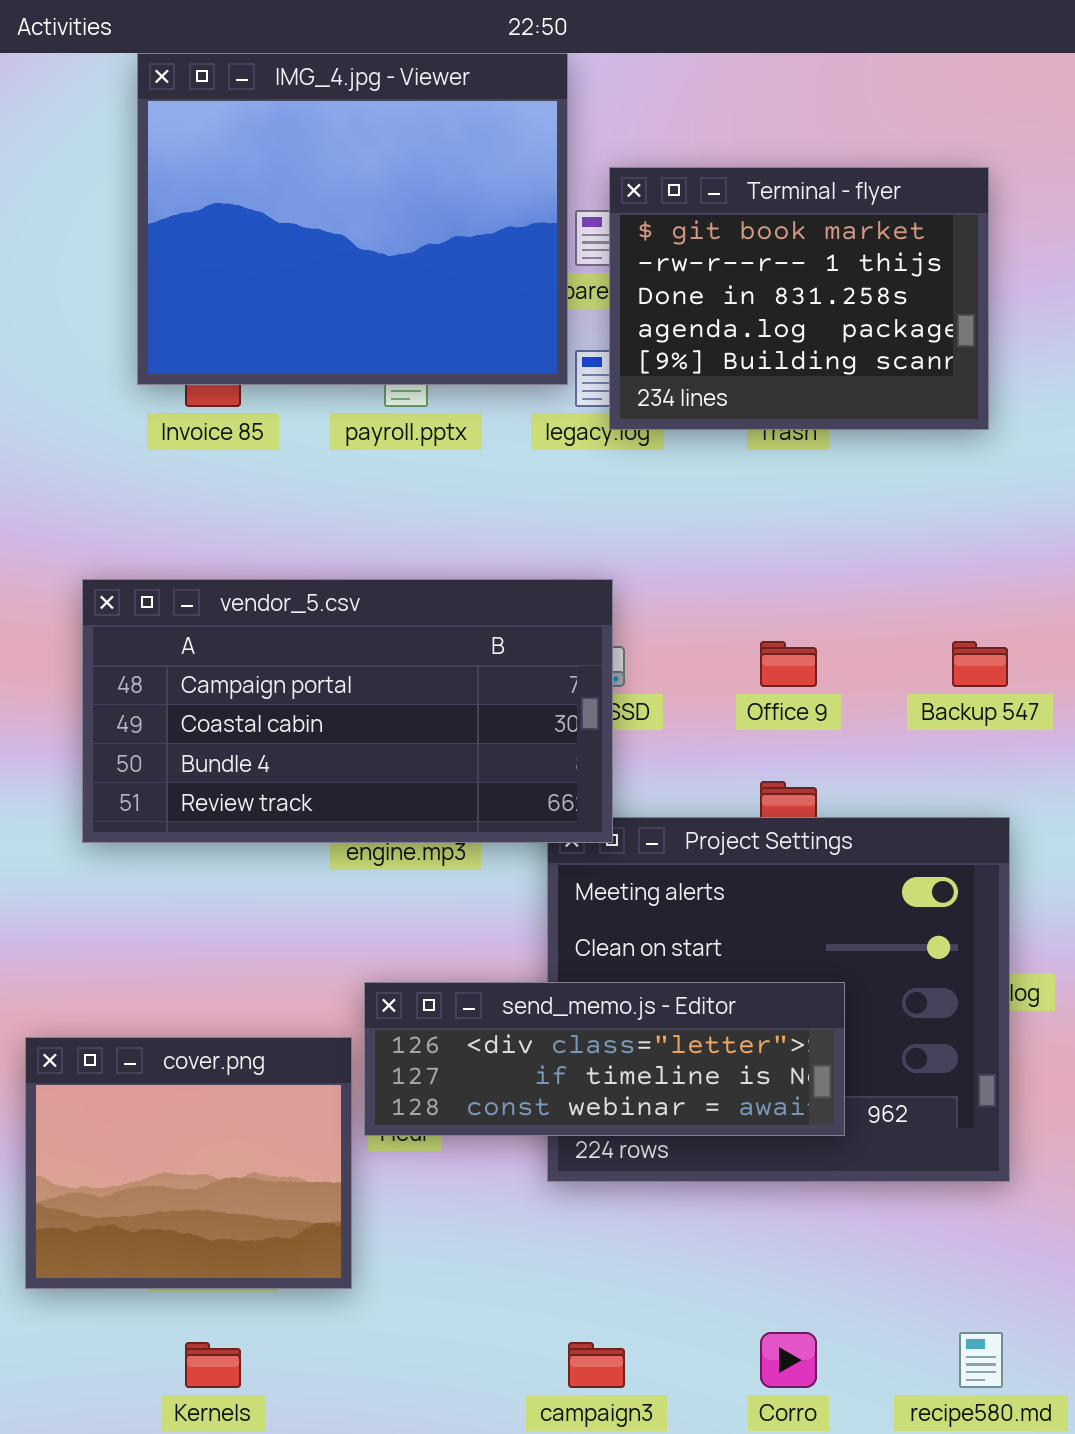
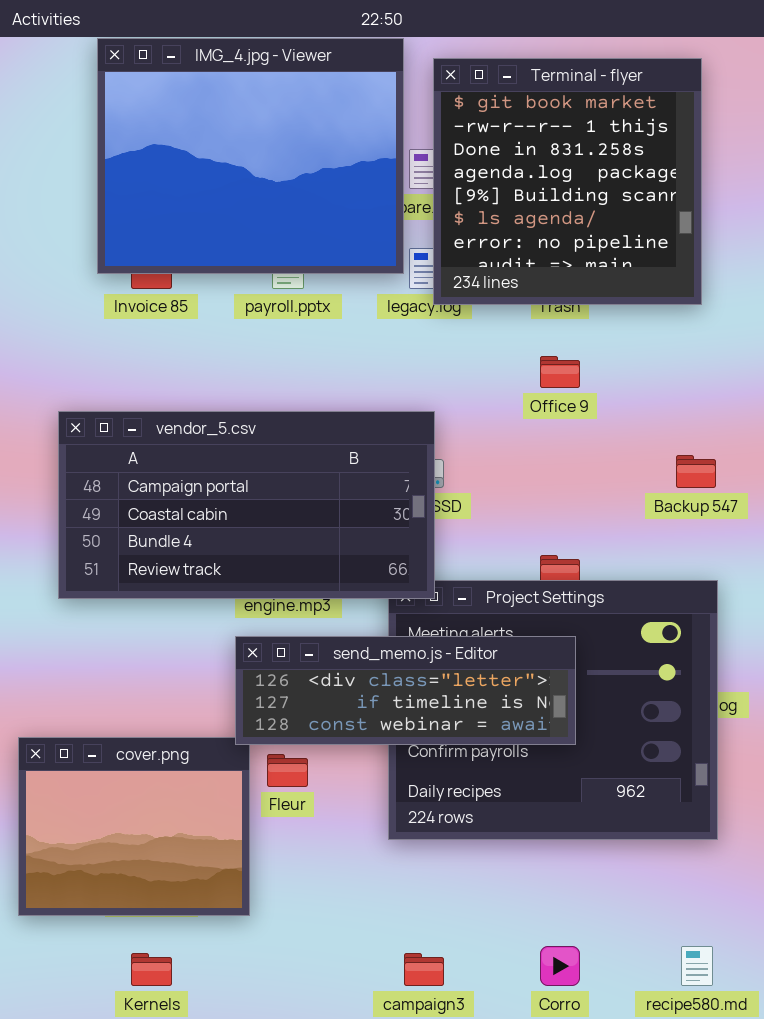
Terminal - flyer: [609,167,989,430] -> [433,58,702,305], resized
Office 9: [760,641,817,687] -> [540,356,580,388], moved
send_memo.js - Editor: [364,982,845,1136] -> [235,636,576,745], moved

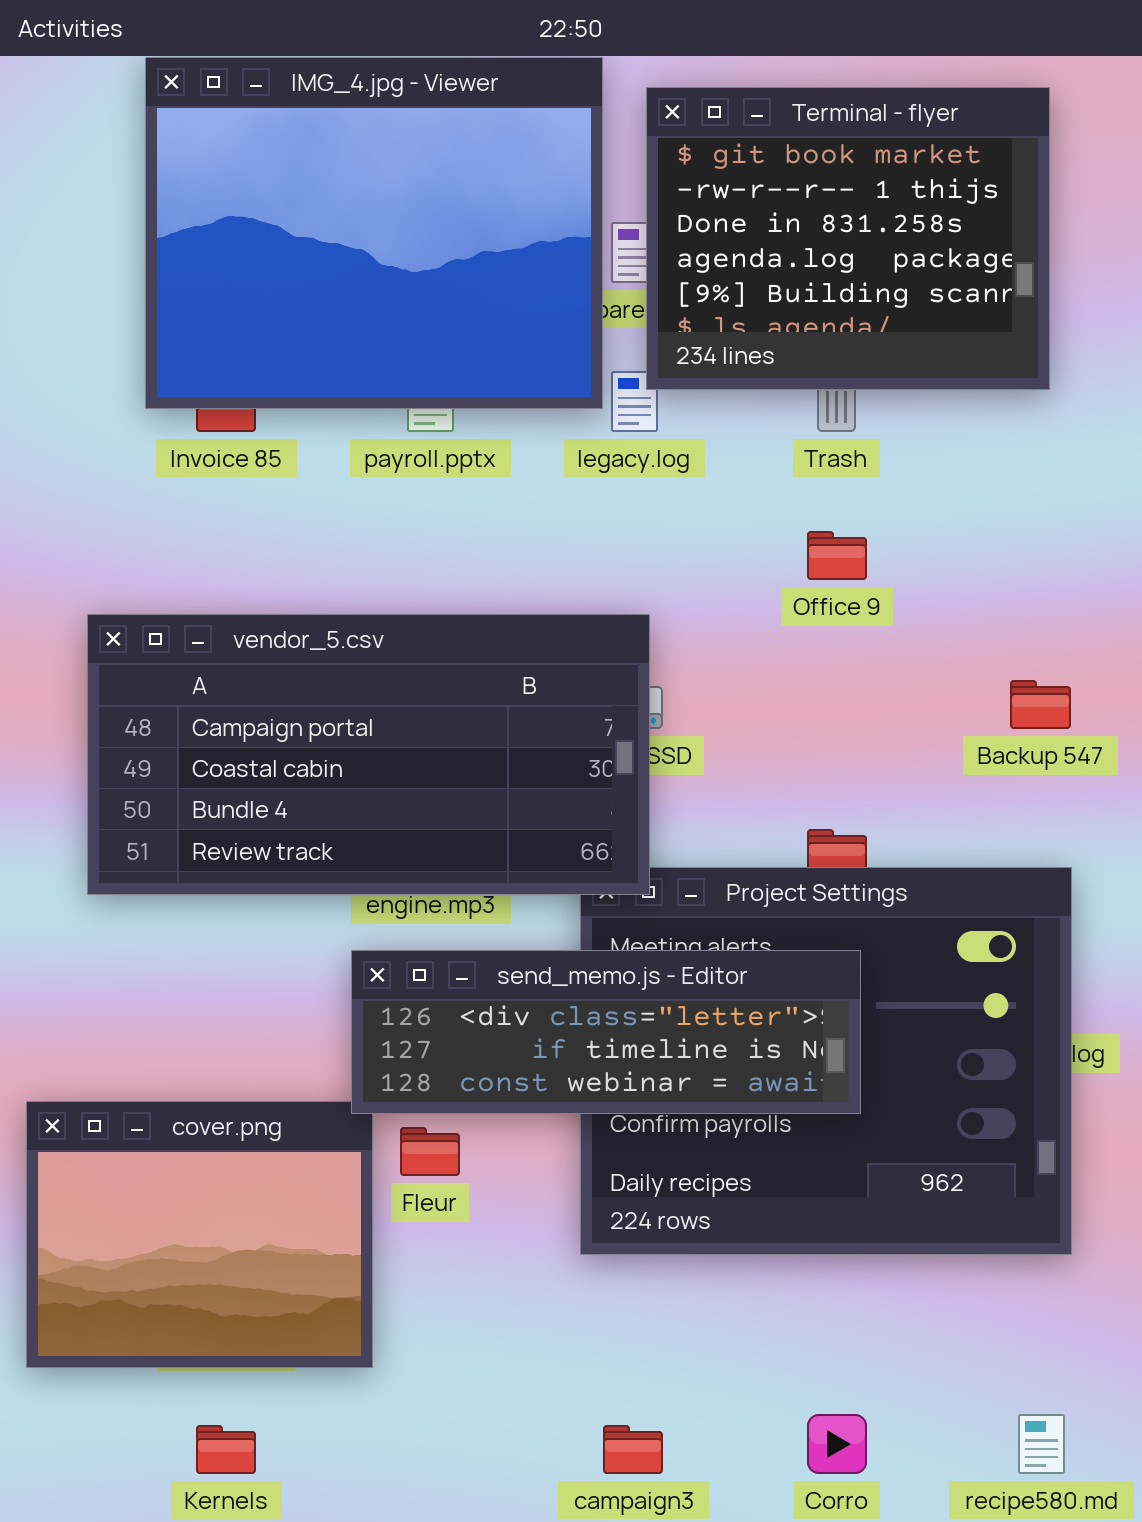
Terminal - flyer: [433,58,702,305] -> [646,87,1050,390], resized

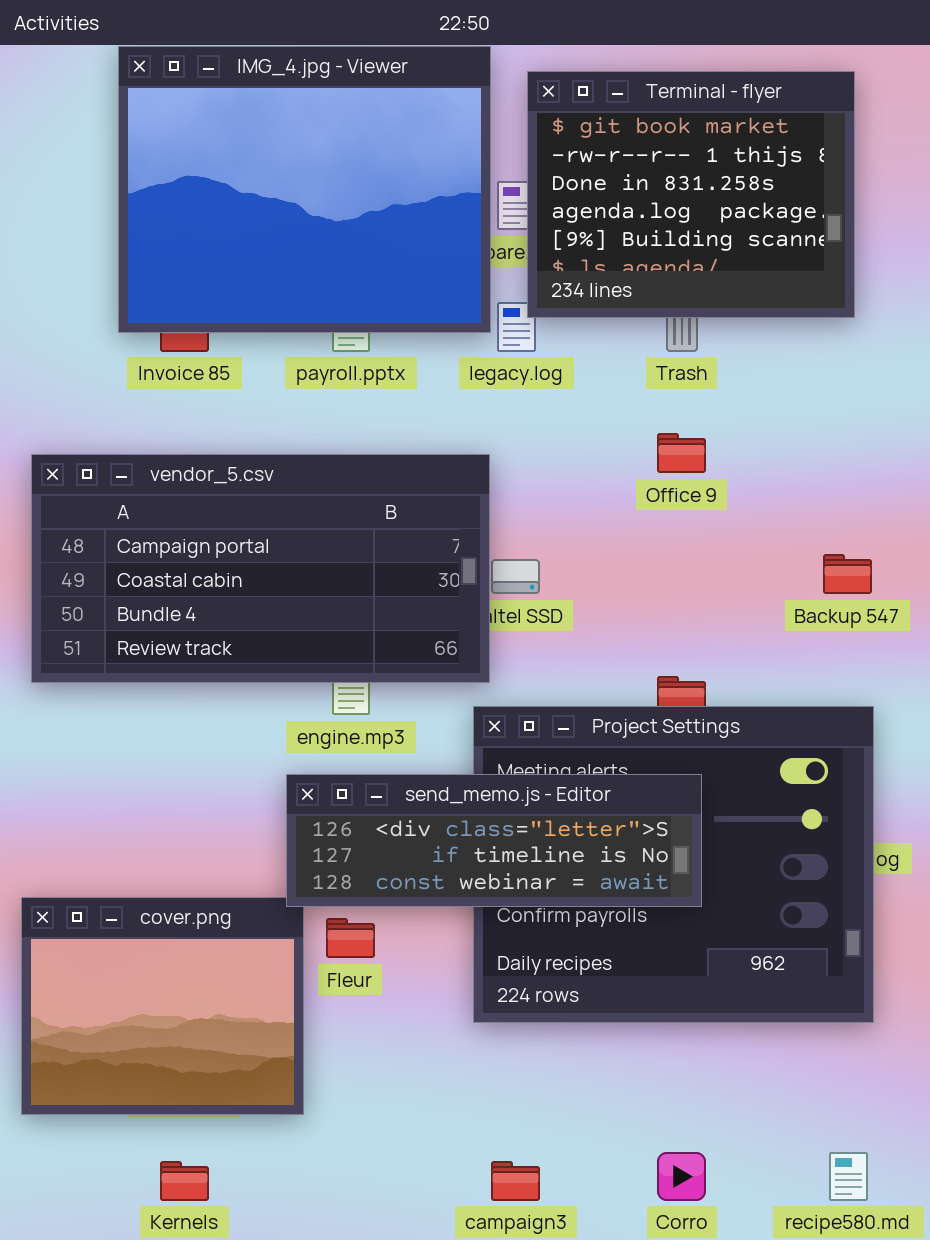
vendor_5.csv: [87,614,650,895] -> [31,454,490,683], moved

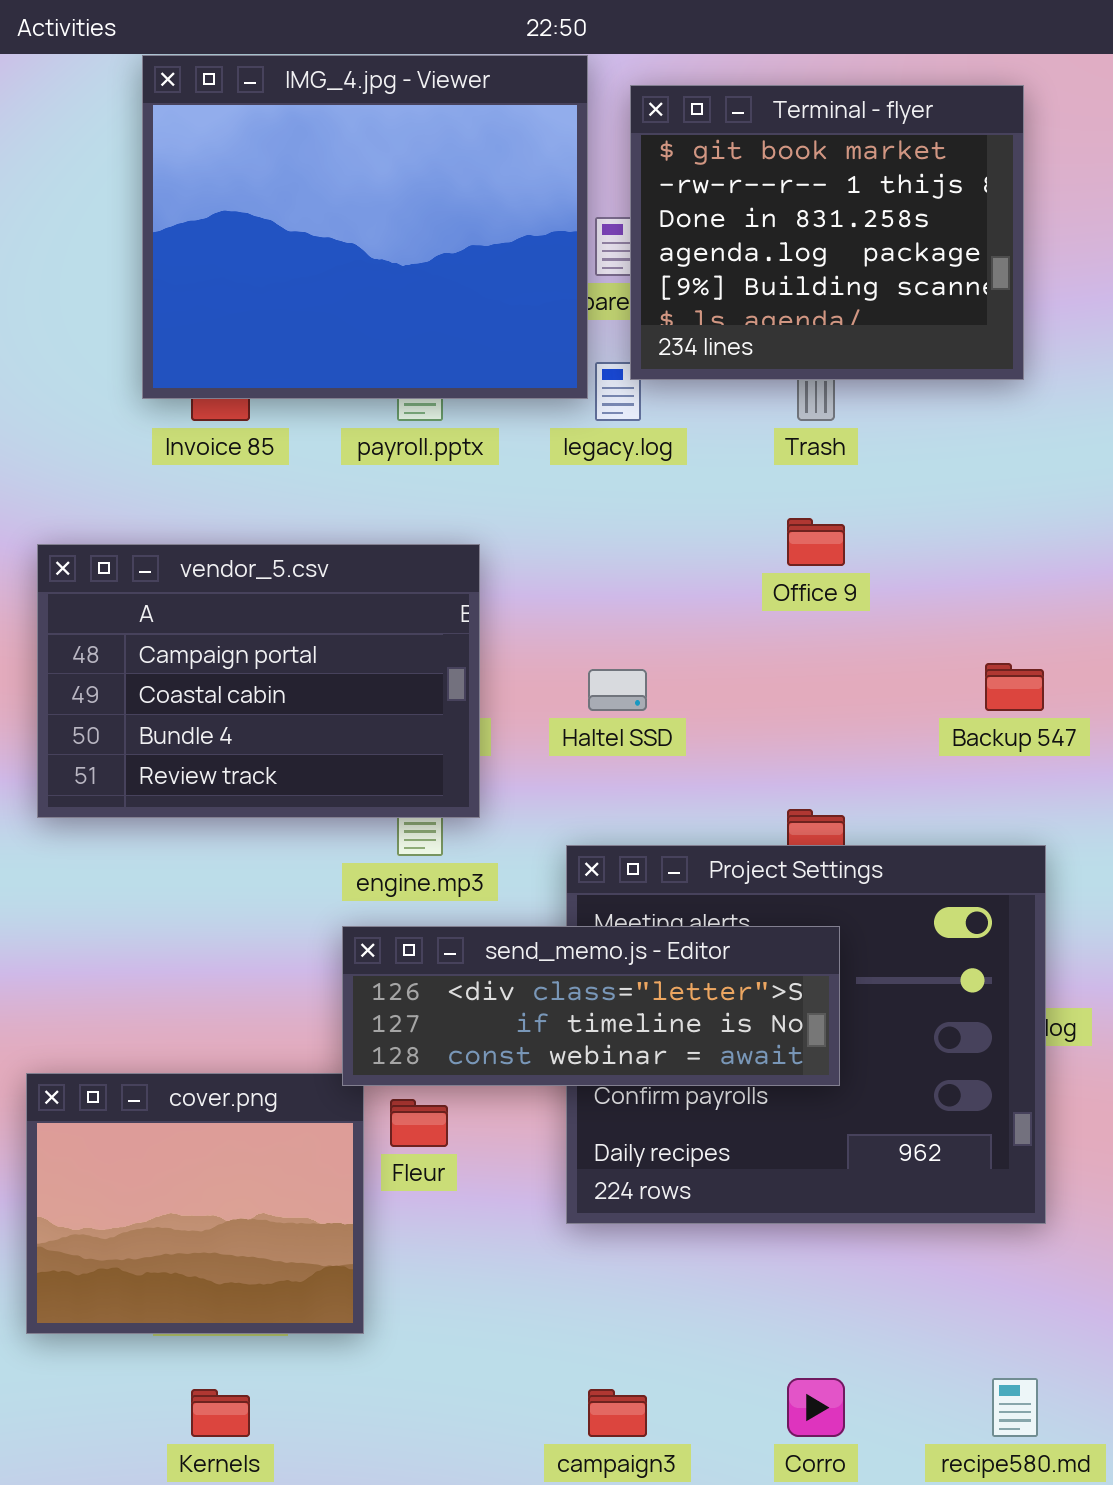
vendor_5.csv: [31,454,490,683] -> [37,544,480,818], resized

